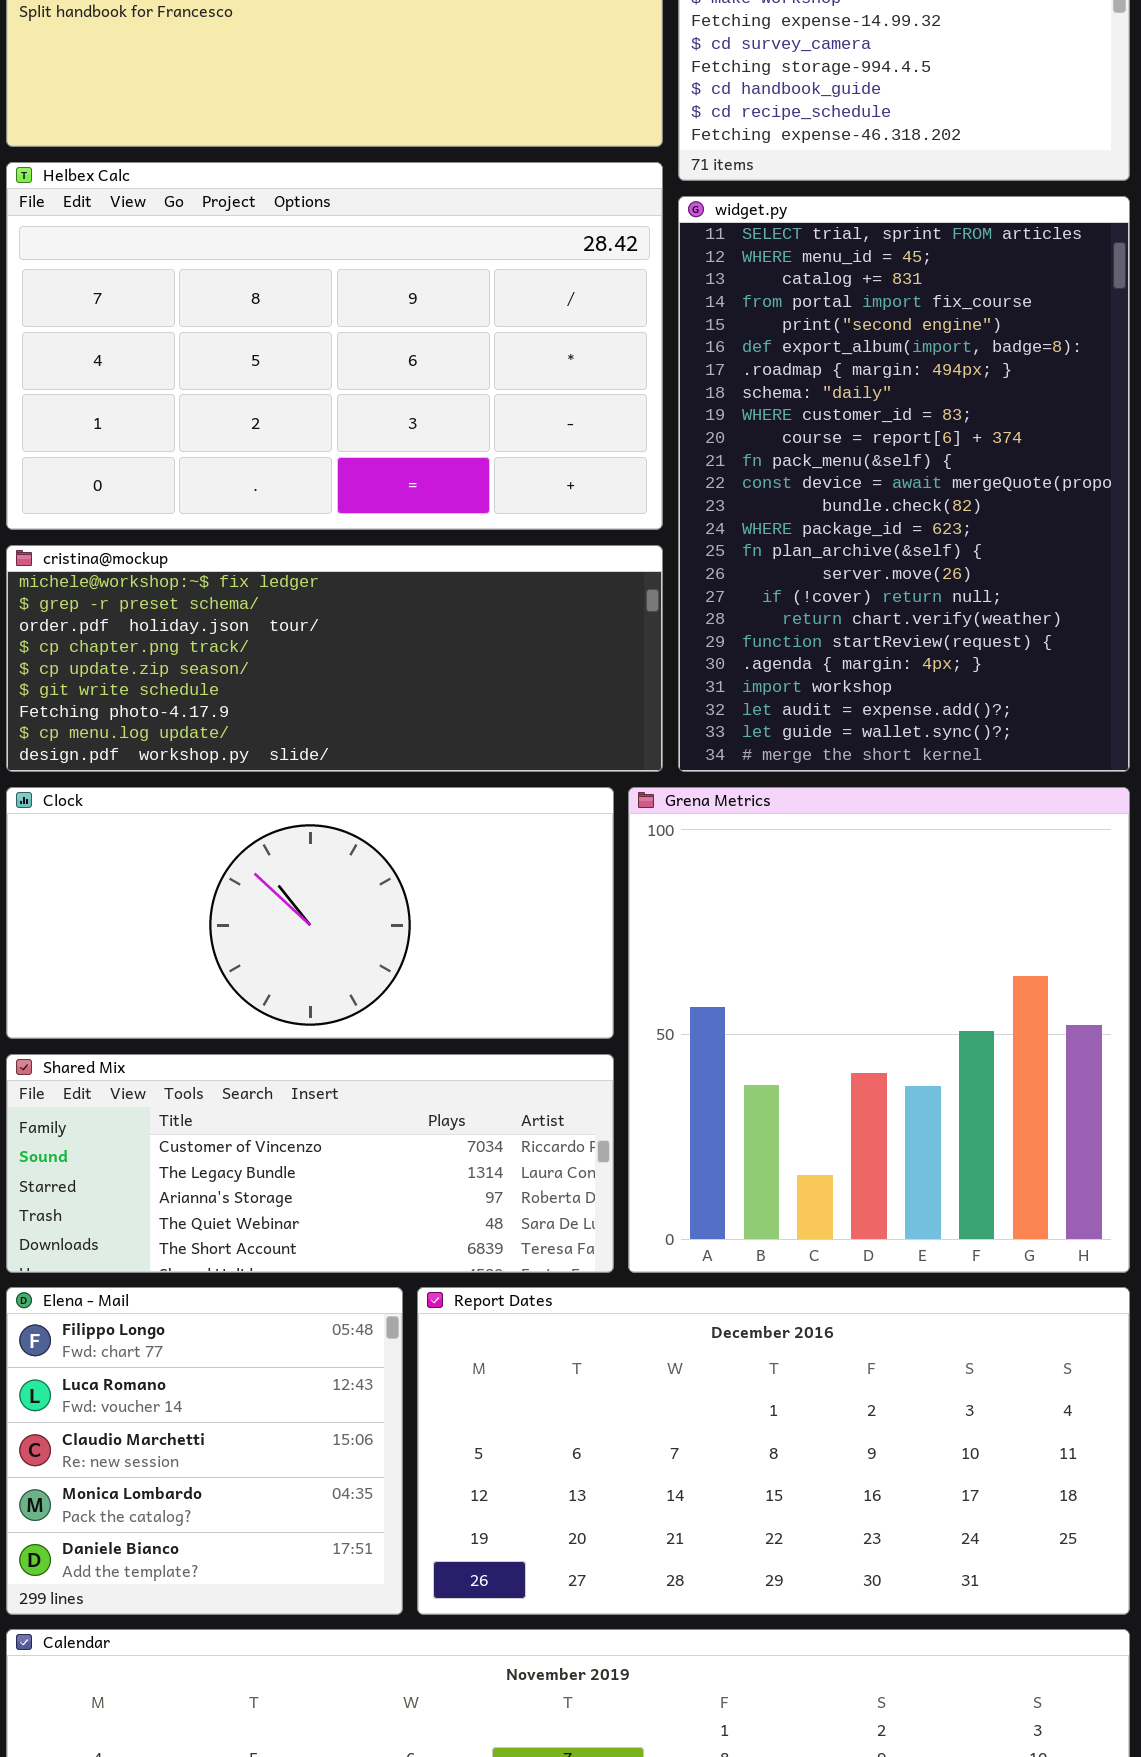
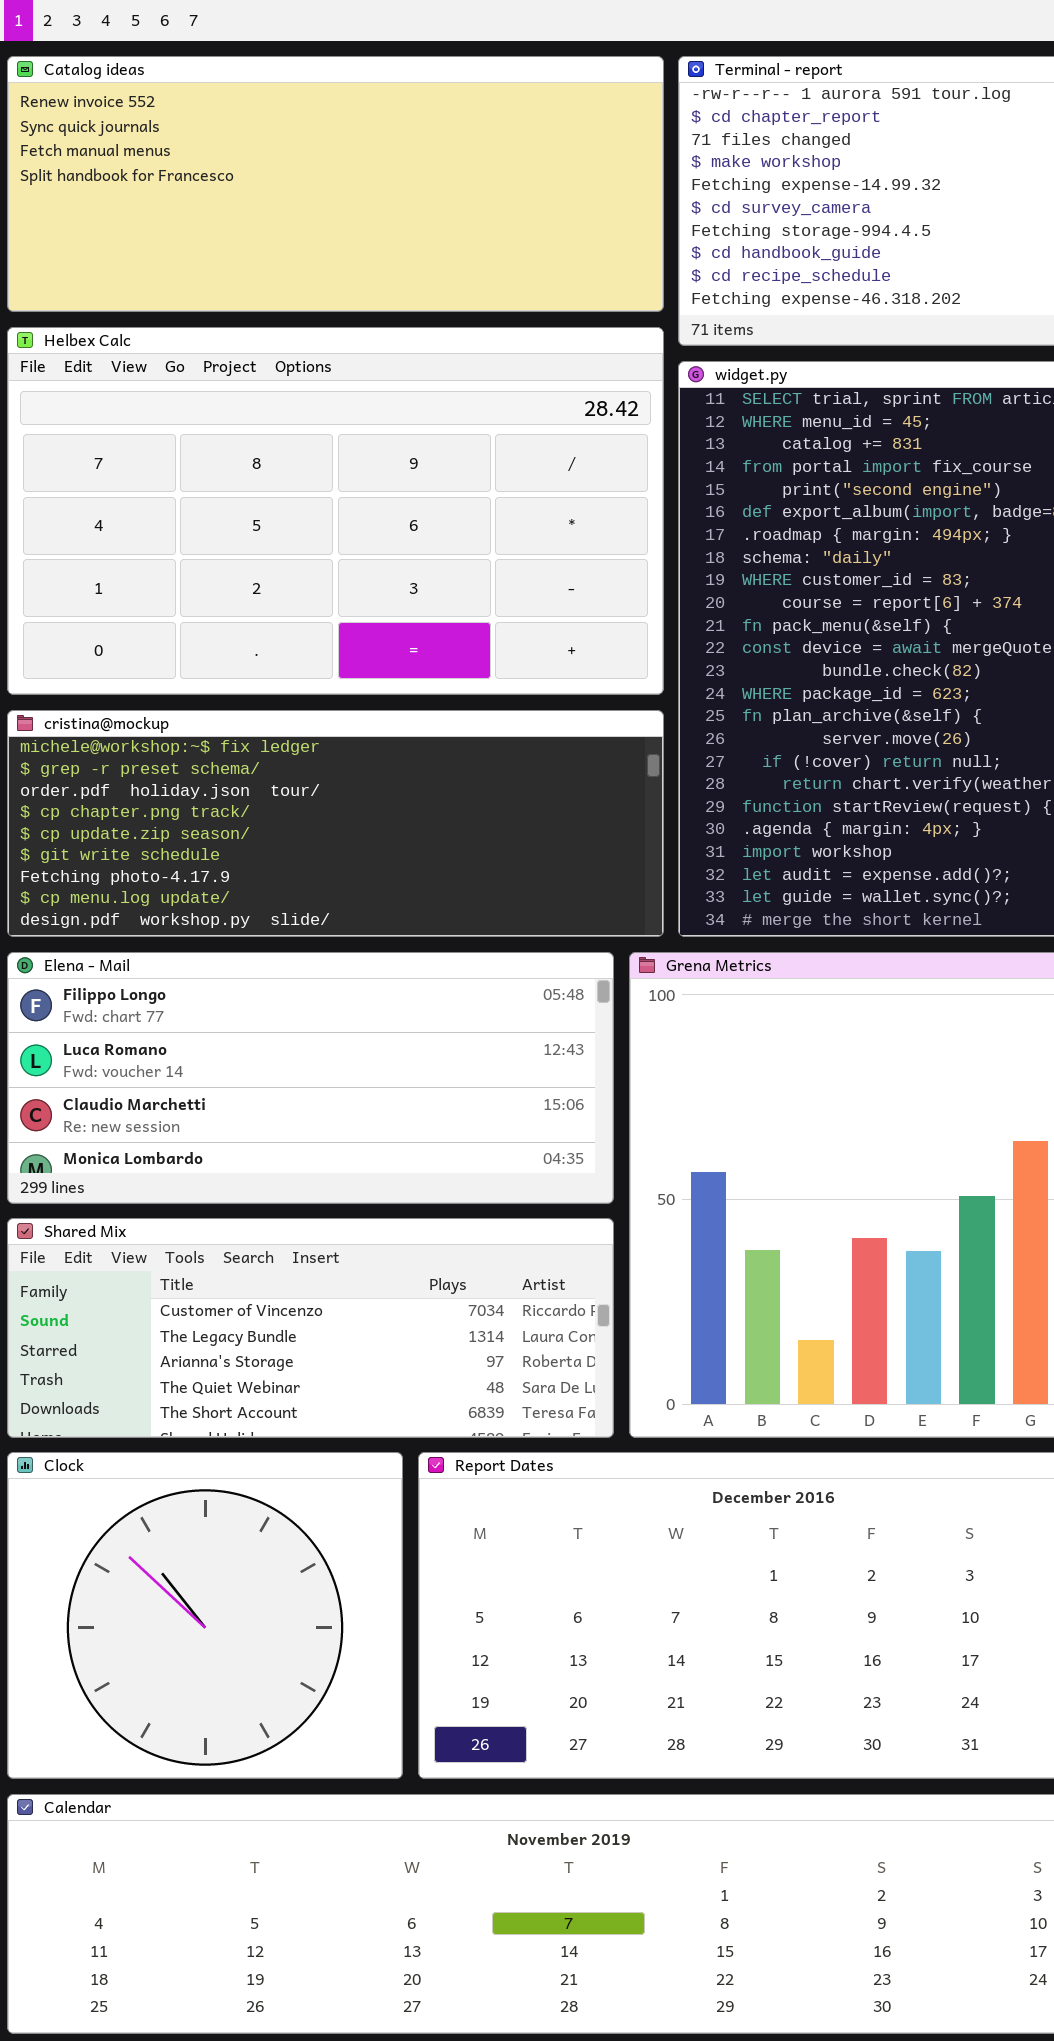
Clock: [6,787,614,1039] -> [7,1452,403,1779], moved, resized
Elena - Mail: [6,1287,403,1615] -> [7,952,614,1204], moved, resized

